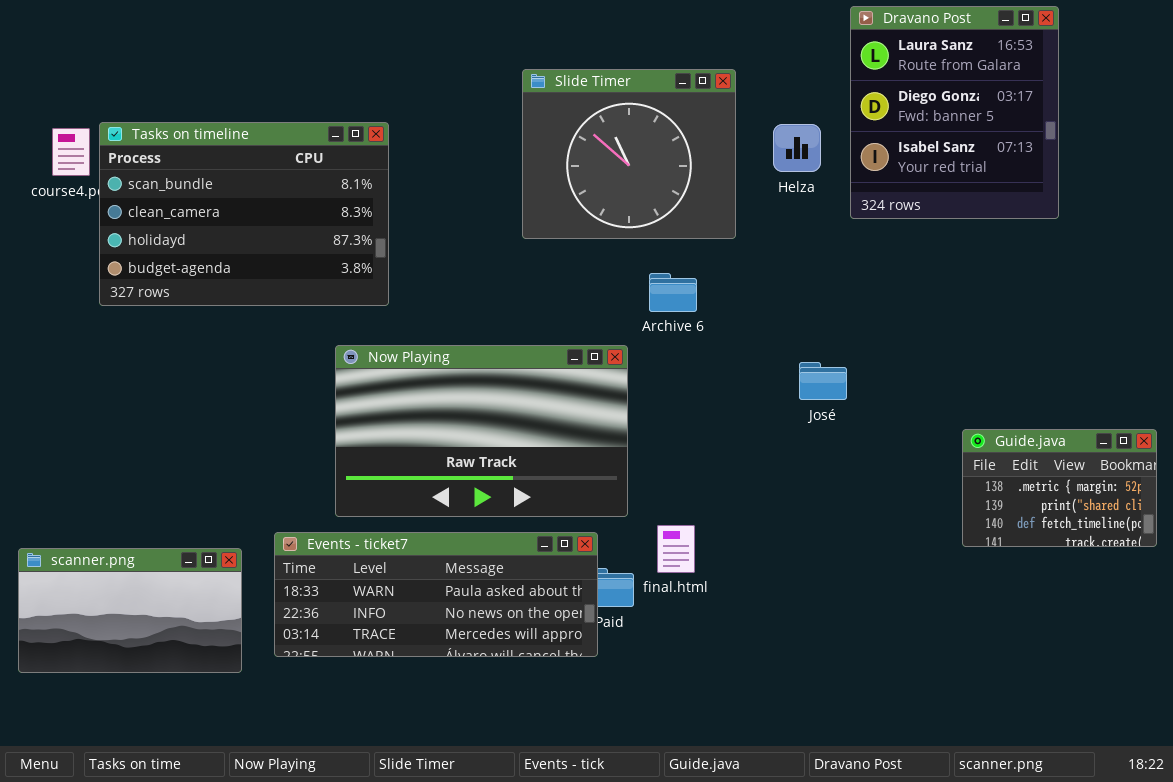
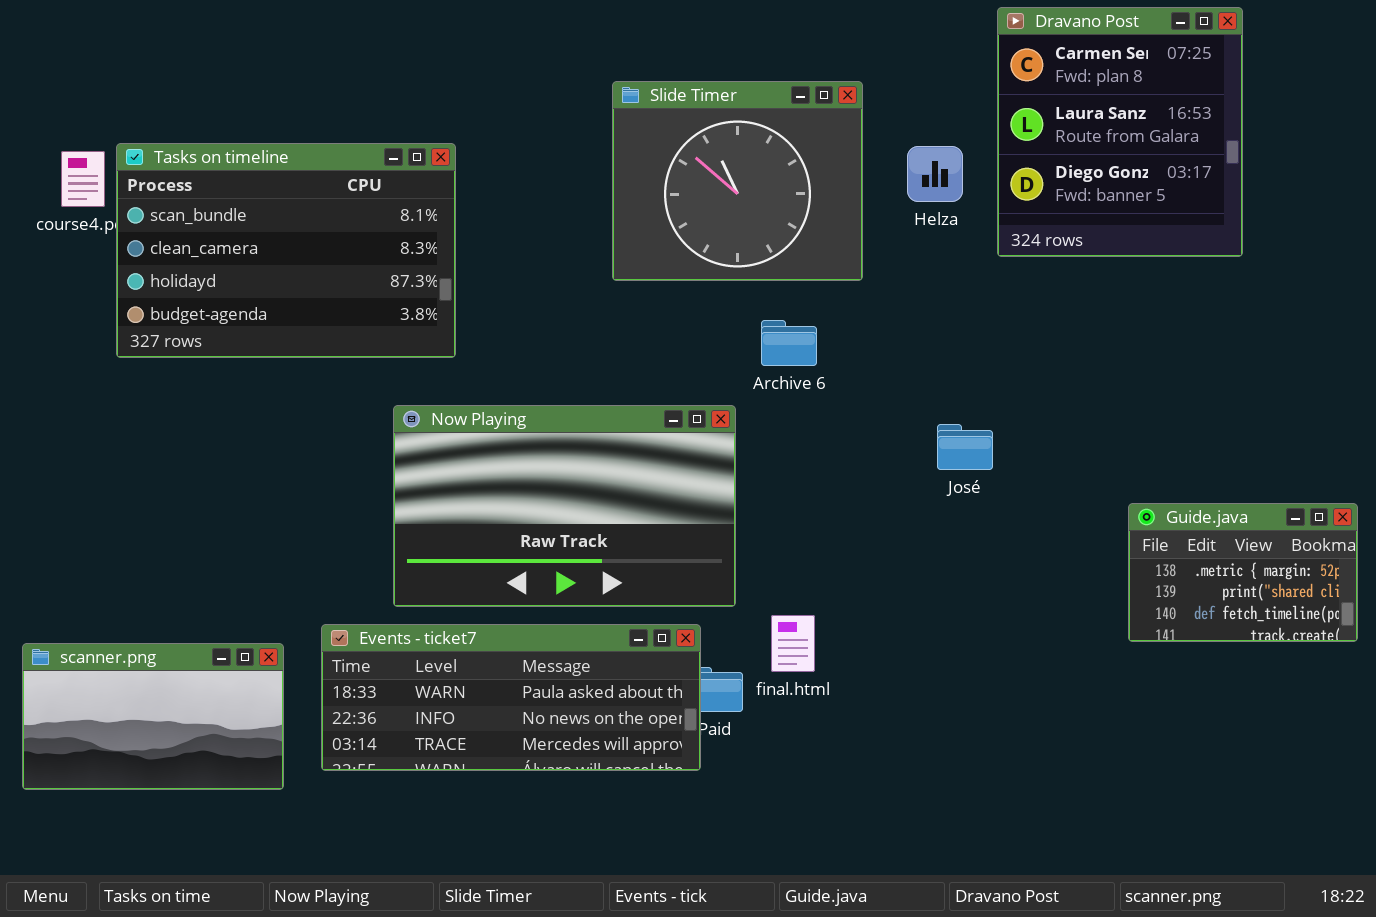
Dravano Post: [850,6,1059,219] -> [997,7,1243,257], scrolled up 1 row

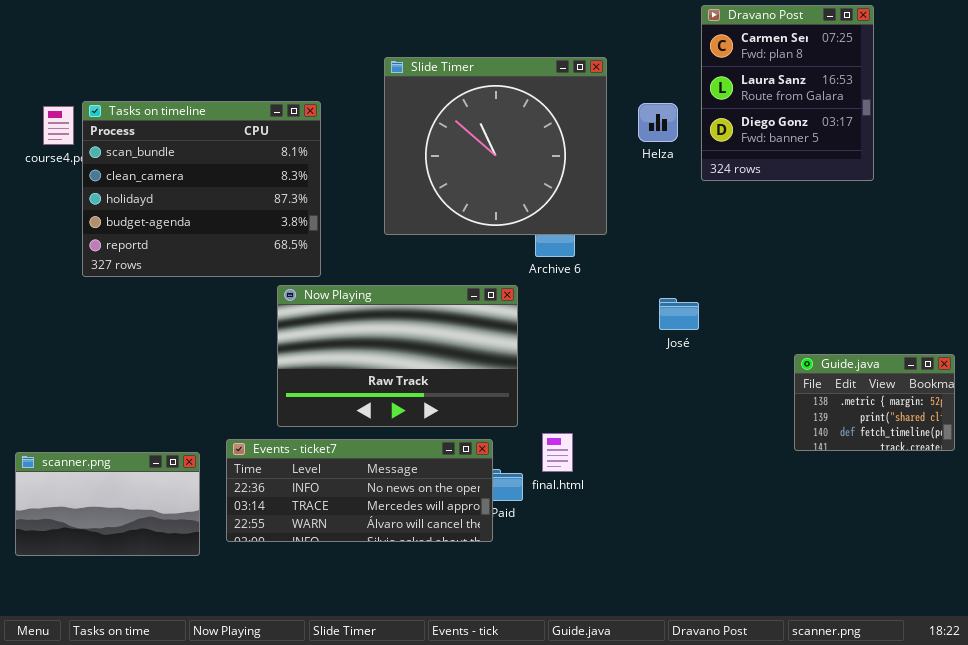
Slide Timer: [612,81,863,281] -> [384,57,607,235], resized
Tasks on timeline: [116,143,456,358] -> [82,101,321,277], resized
Events - ticket7: [321,624,701,771] -> [226,439,493,542], scrolled down 1 row

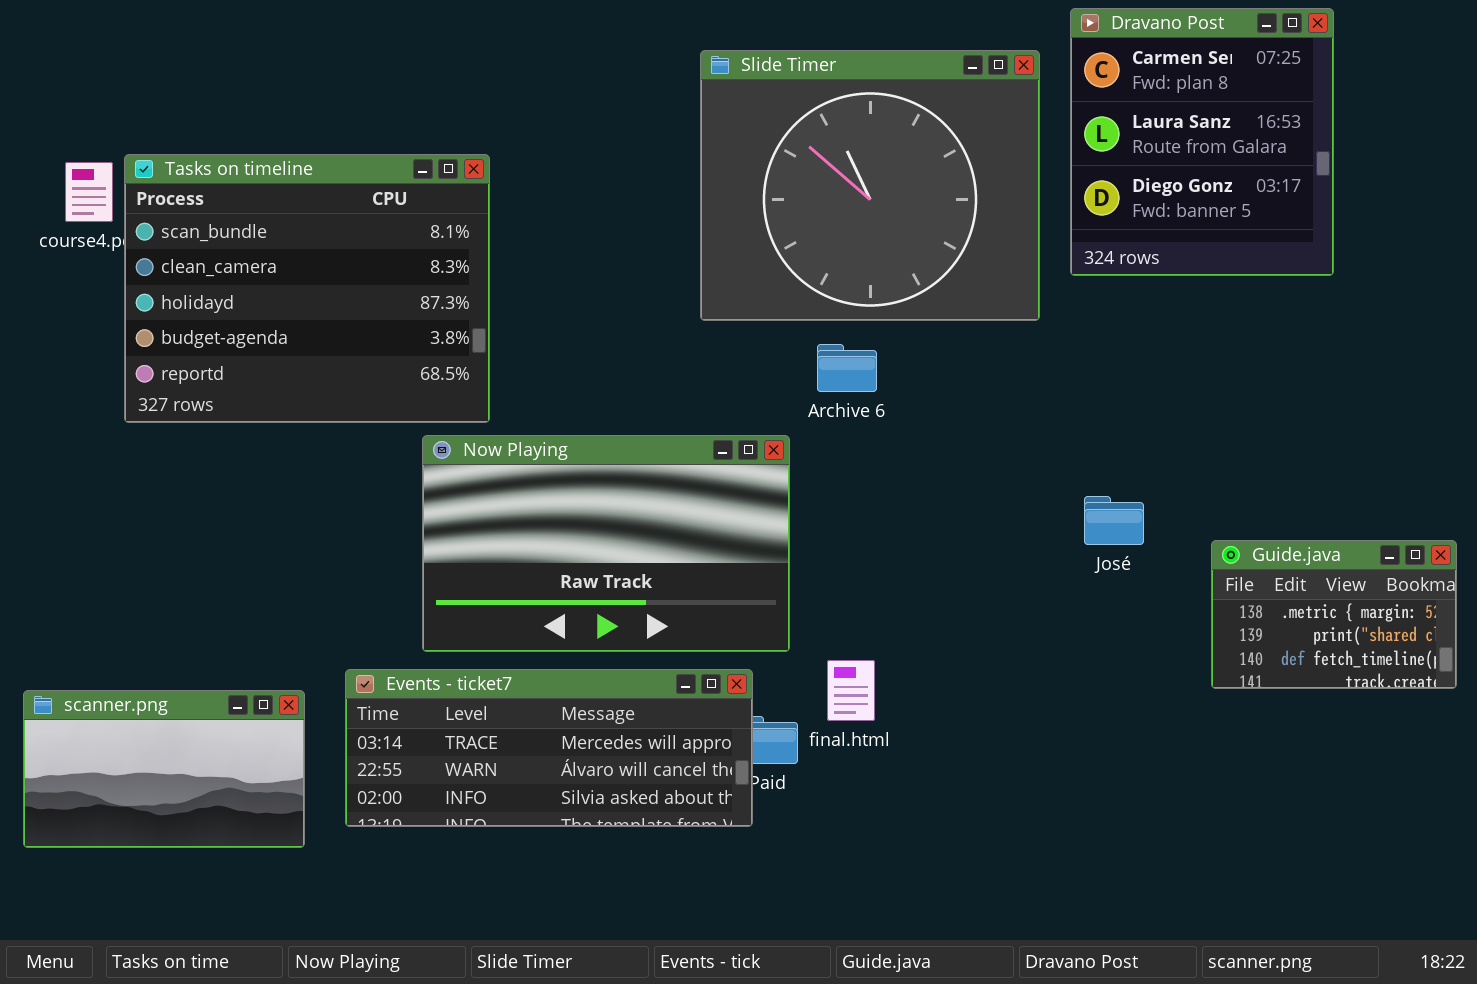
Slide Timer: [384,57,607,235] -> [700,50,1040,321], moved
José: [659,298,699,330] -> [1084,496,1144,545], moved
Events - ticket7: [226,439,493,542] -> [345,669,753,827], scrolled down 1 row

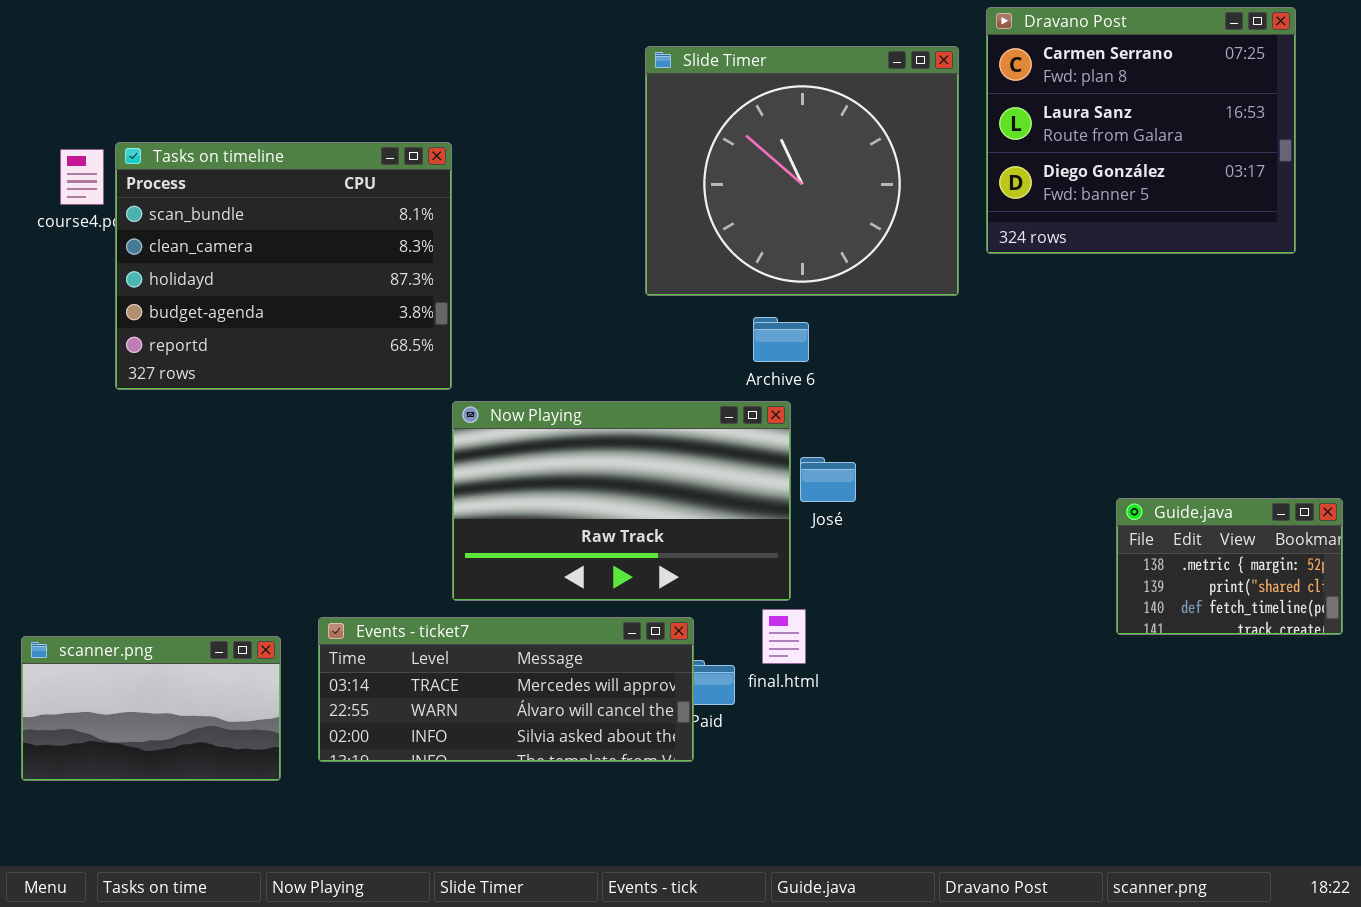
Dravano Post: [1070,8,1334,276] -> [986,7,1296,254], resized
Now Playing: [422,435,790,652] -> [452,401,791,601], moved
José: [1084,496,1144,545] -> [800,457,856,502], moved

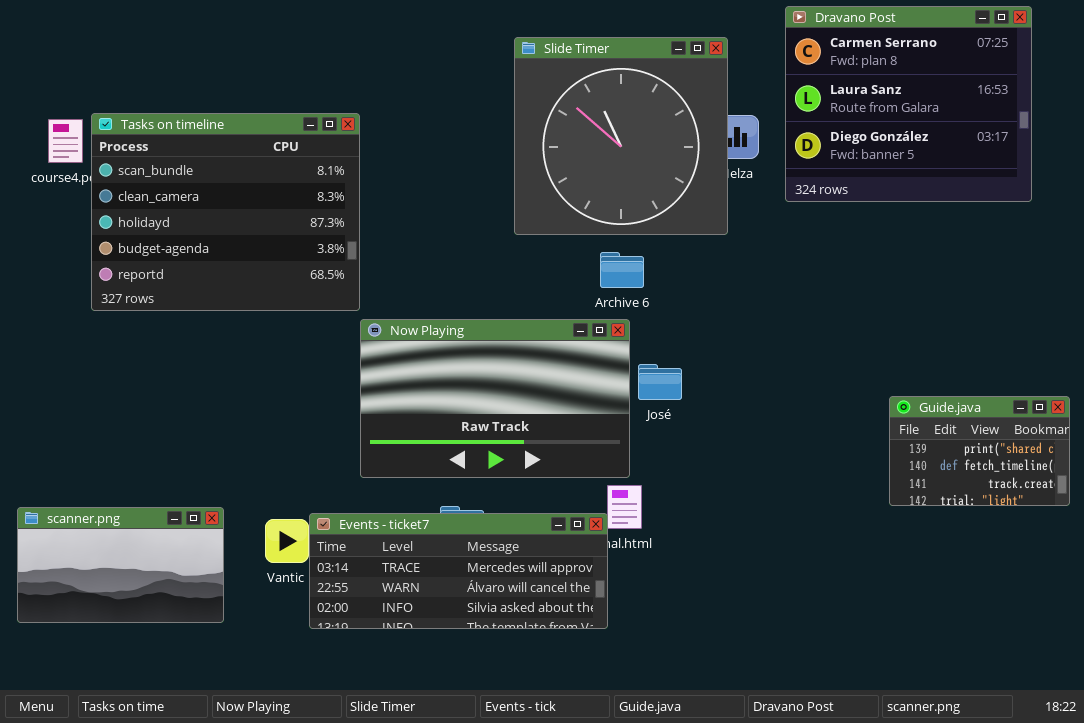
Slide Timer: [645,46,959,296] -> [514,37,728,235], resized
Guide.java: [1116,498,1343,635] -> [889,396,1070,506], scrolled down 1 row
Events - ticket7: [318,617,694,762] -> [309,513,608,629], moved

